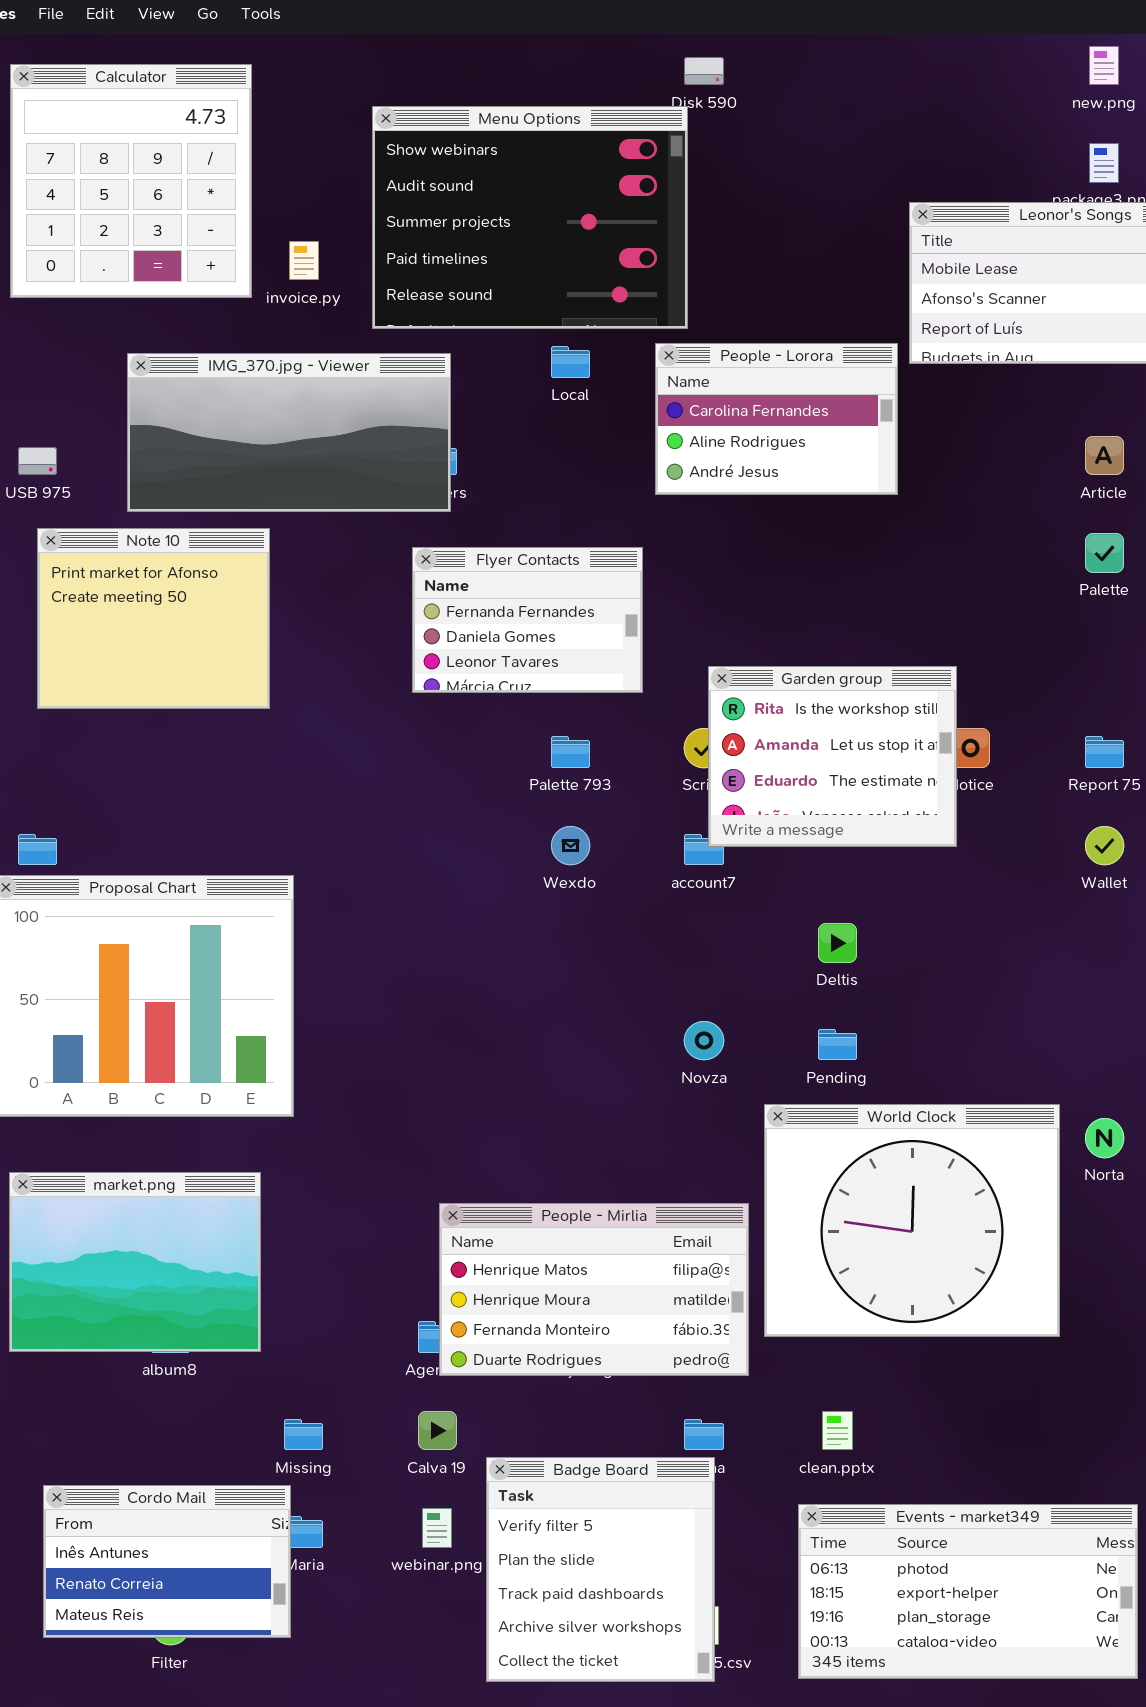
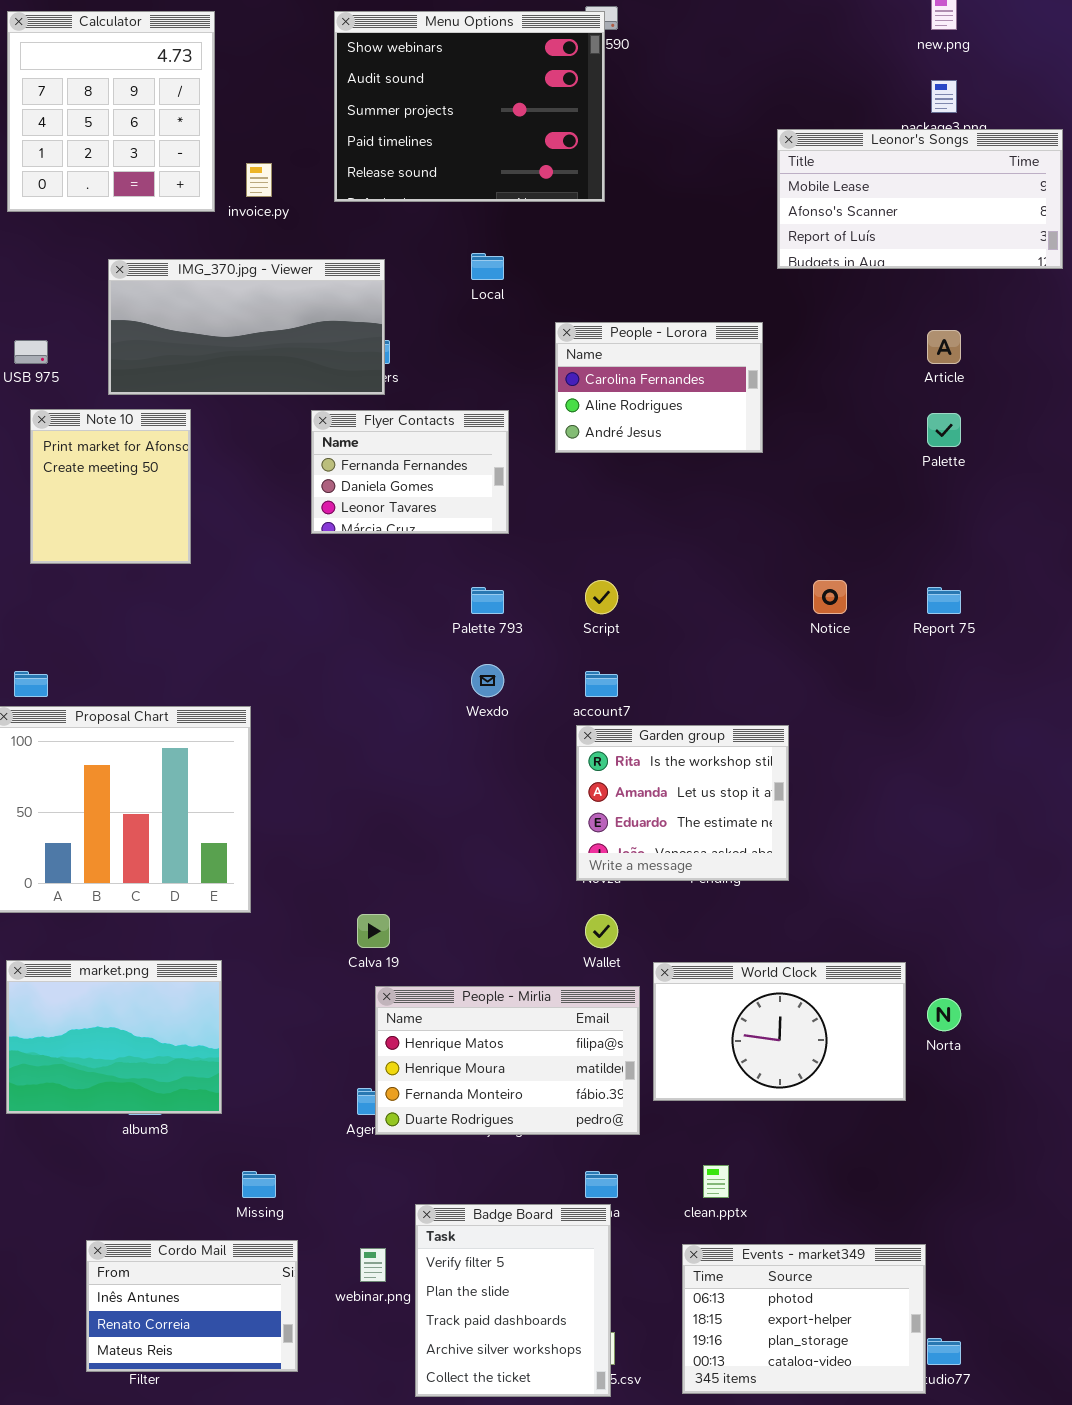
Menu Options: [372,106,688,329] -> [334,11,605,202], moved
People - Lorora: [655,343,898,495] -> [555,322,763,453], moved
Note 10: [37,528,270,709] -> [30,409,191,564], resized
Flyer Contacts: [412,547,643,693] -> [311,410,509,534], moved
Garden group: [708,666,957,847] -> [576,725,789,881], moved
Wallet: [1085,826,1124,865] -> [585,914,618,948], moved
World Clock: [764,1104,1060,1337] -> [653,962,906,1101], resized
Norta: [1085,1118,1124,1158] -> [927,998,961,1031], moved
Calva 19: [418,1411,457,1450] -> [357,914,390,948], moved
Cordo Mail: [43,1485,291,1638] -> [86,1240,298,1372], moved
Events - market349: [798,1504,1138,1679] -> [682,1244,926,1394], resized

